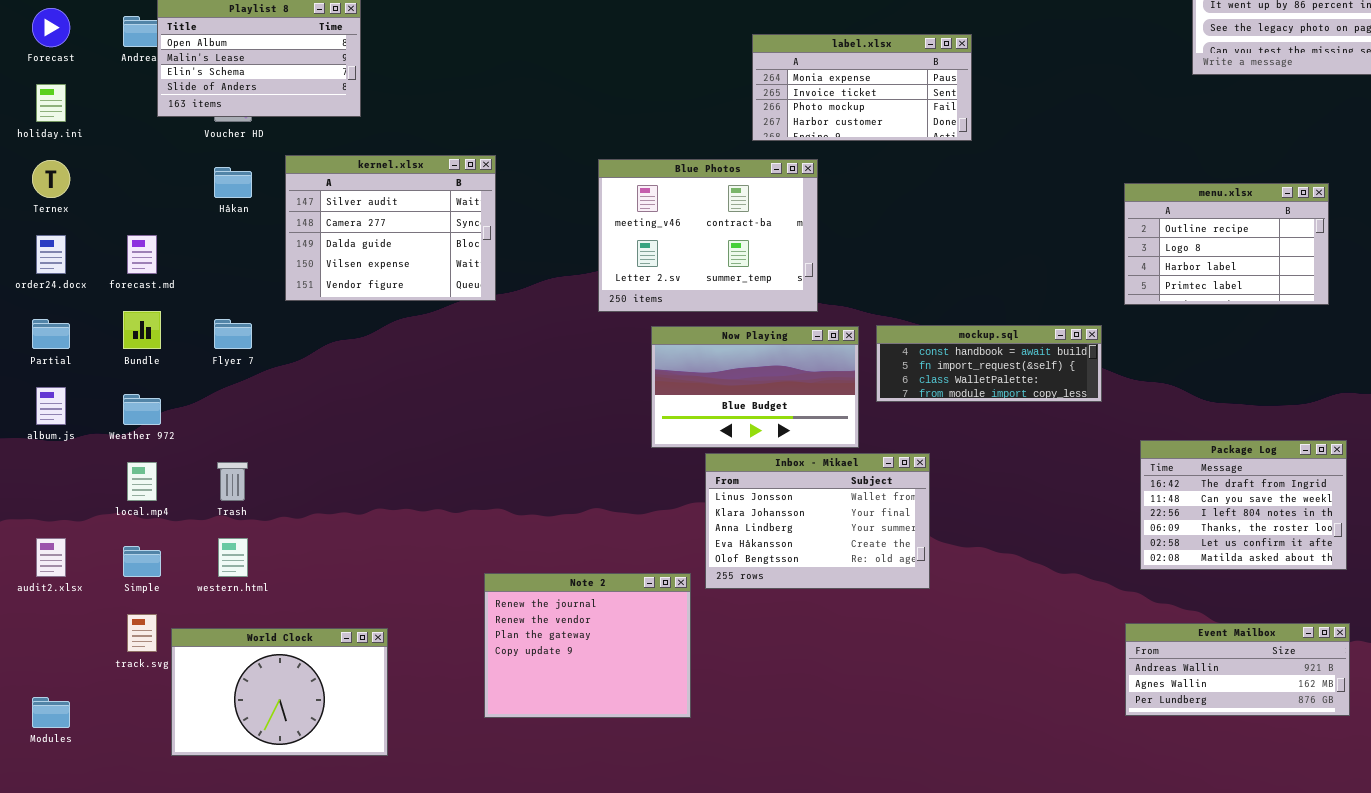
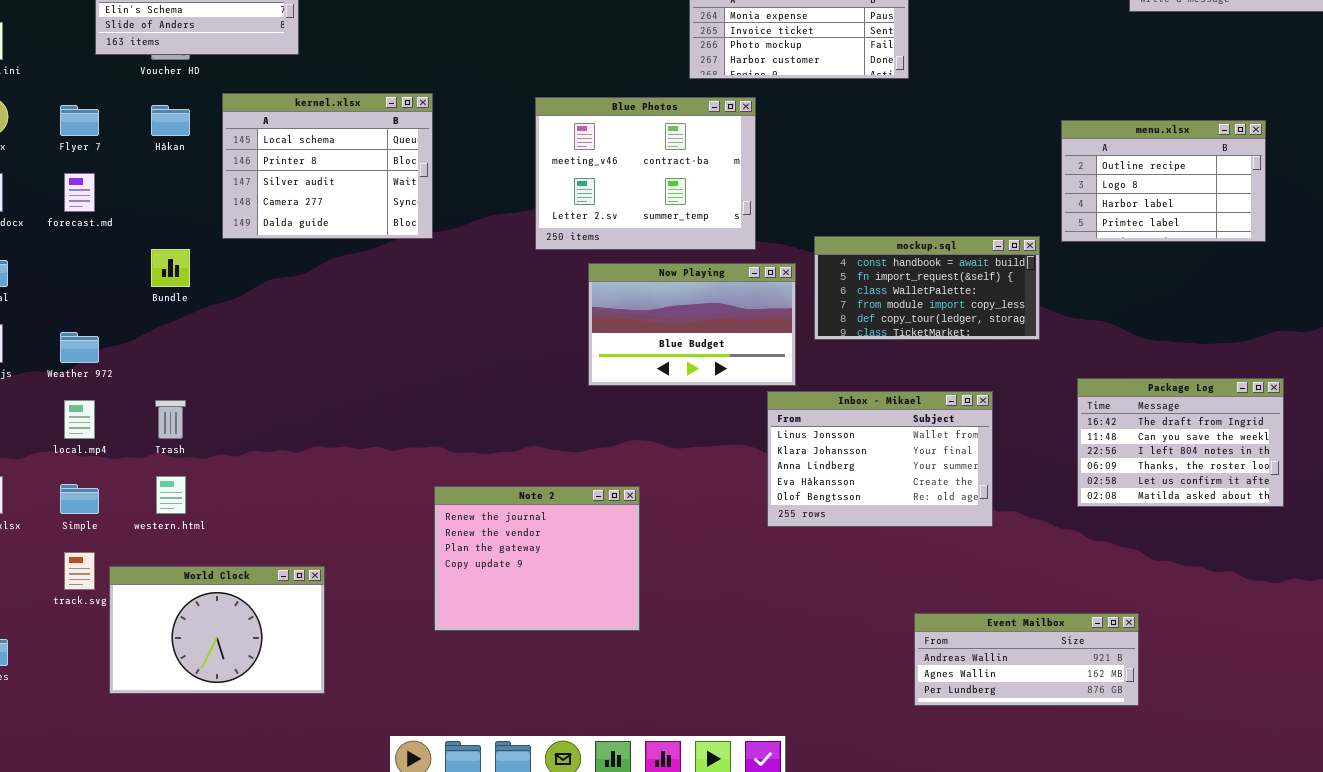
kernel.xlsx: [285,155,496,301] -> [222,93,433,239], scrolled up 2 rows
Bundle: [123,311,161,349] -> [151,249,190,287], moved
Flyer 7: [214,319,252,349] -> [60,105,99,136], moved
mockup.sql: [876,325,1102,402] -> [814,236,1040,340], resized
Inbox - Mikael: [705,453,930,589] -> [767,391,993,527], moved
Note 2: [484,573,691,718] -> [434,486,640,631], moved
Event Mailbox: [1125,623,1350,716] -> [914,613,1139,706], moved

